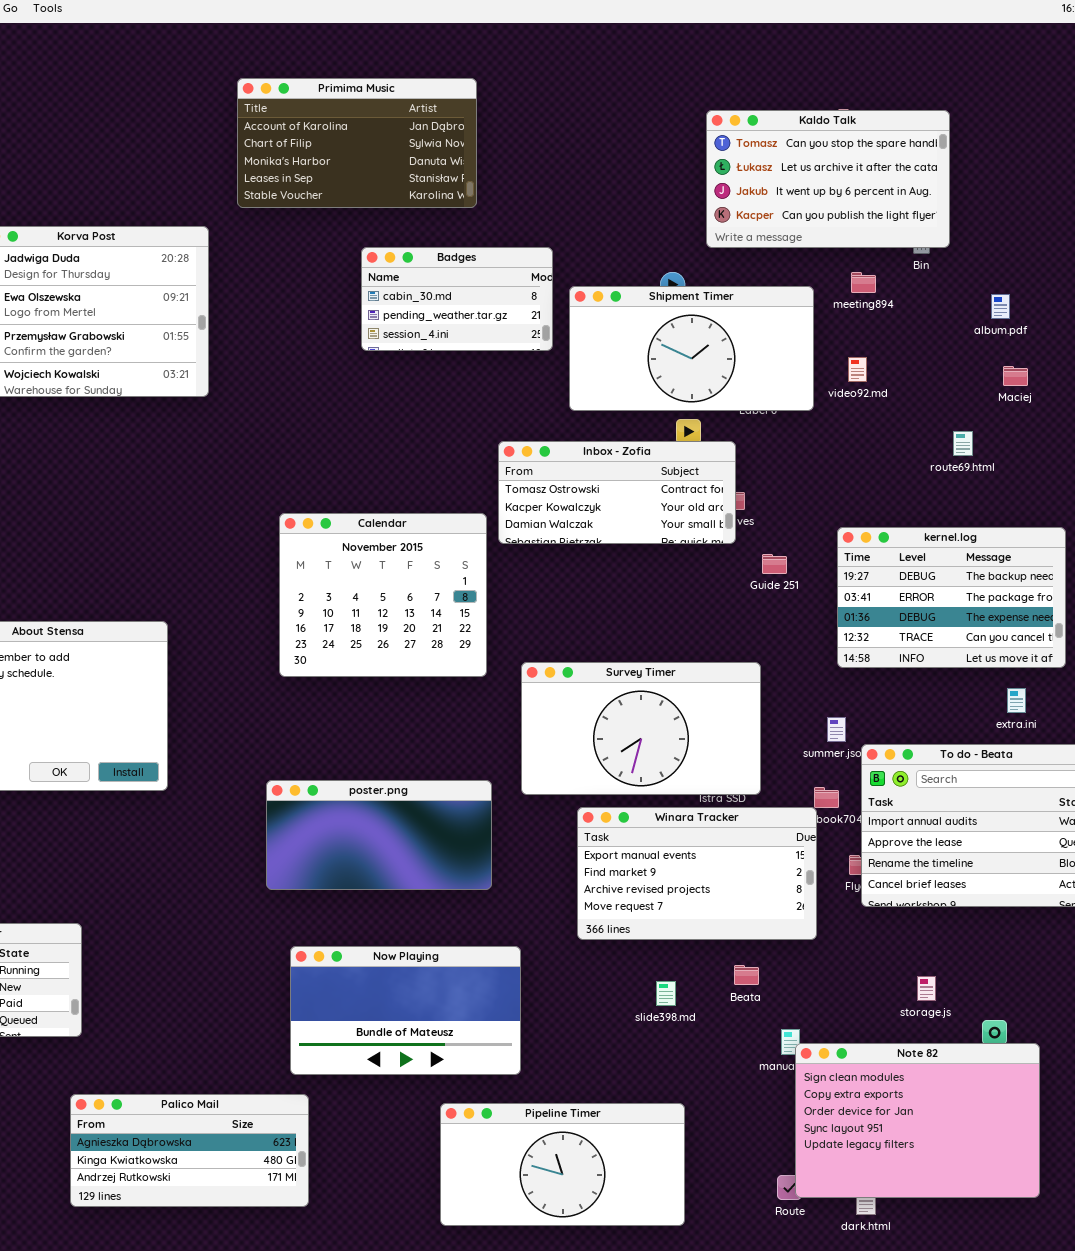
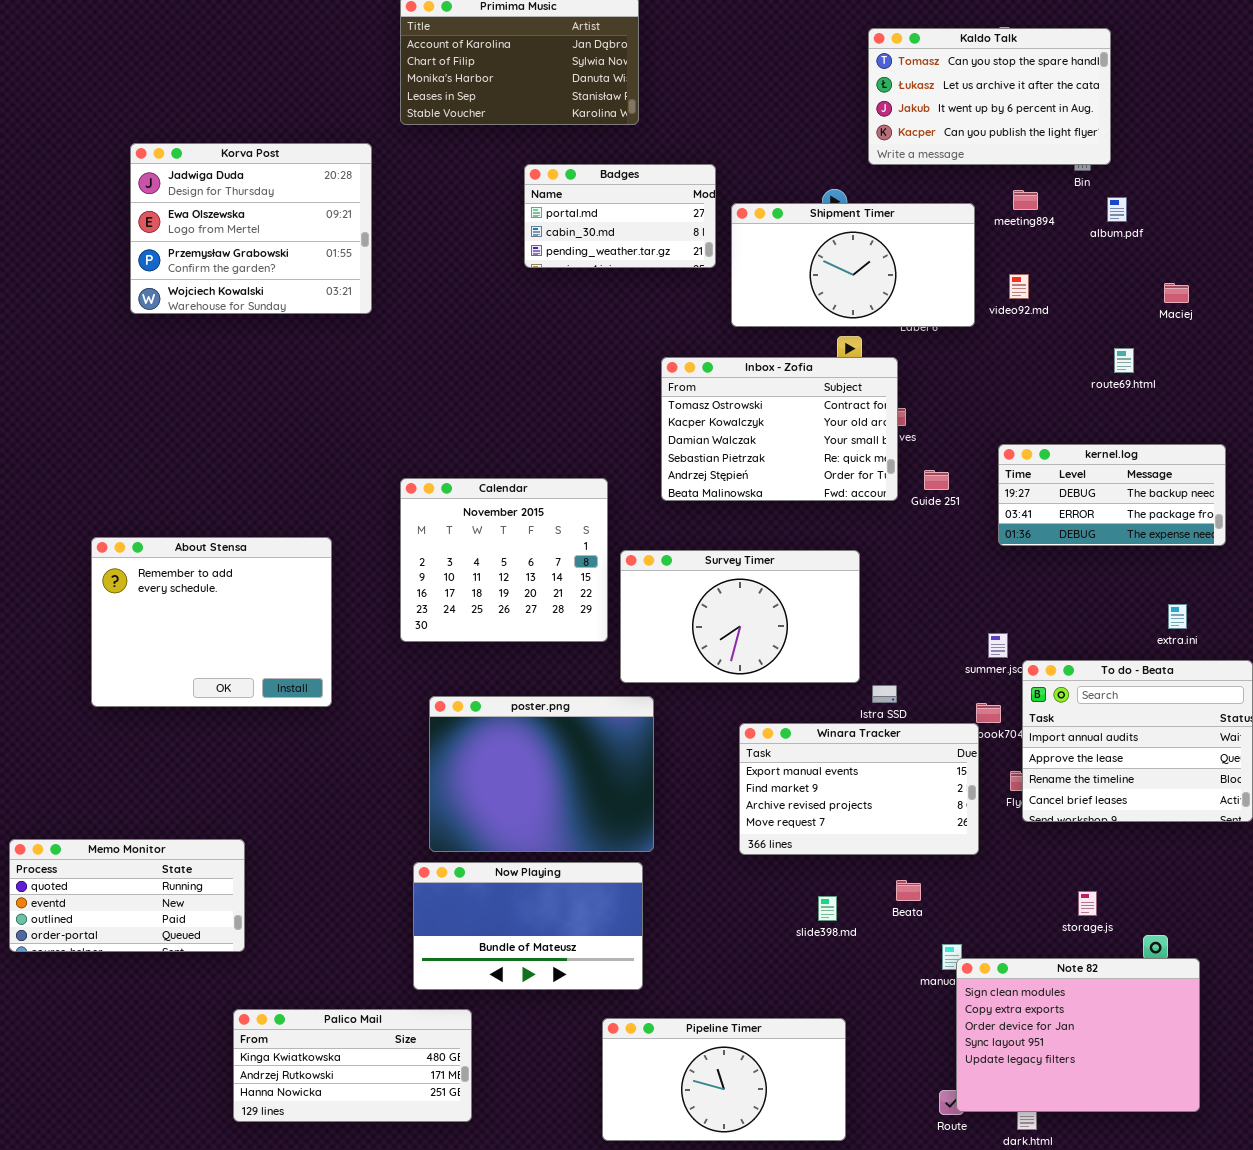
Badges: [361,247,553,351] -> [524,164,716,268], scrolled up 1 row
album.pdf: [991,294,1010,319] -> [1107,197,1127,222], moved
Inbox - Zofia: [498,441,736,544] -> [661,357,898,501], resized
Calendar: [279,513,487,677] -> [400,478,608,642], moved
kernel.log: [837,527,1066,668] -> [998,444,1226,546], resized
Survey Timer: [521,662,761,795] -> [620,550,860,683], moved
poster.png: [266,780,492,890] -> [429,696,654,852], resized
Now Playing: [290,946,521,1075] -> [413,862,643,990], moved
Palico Mail: [70,1094,309,1207] -> [233,1009,472,1122], scrolled down 1 row

